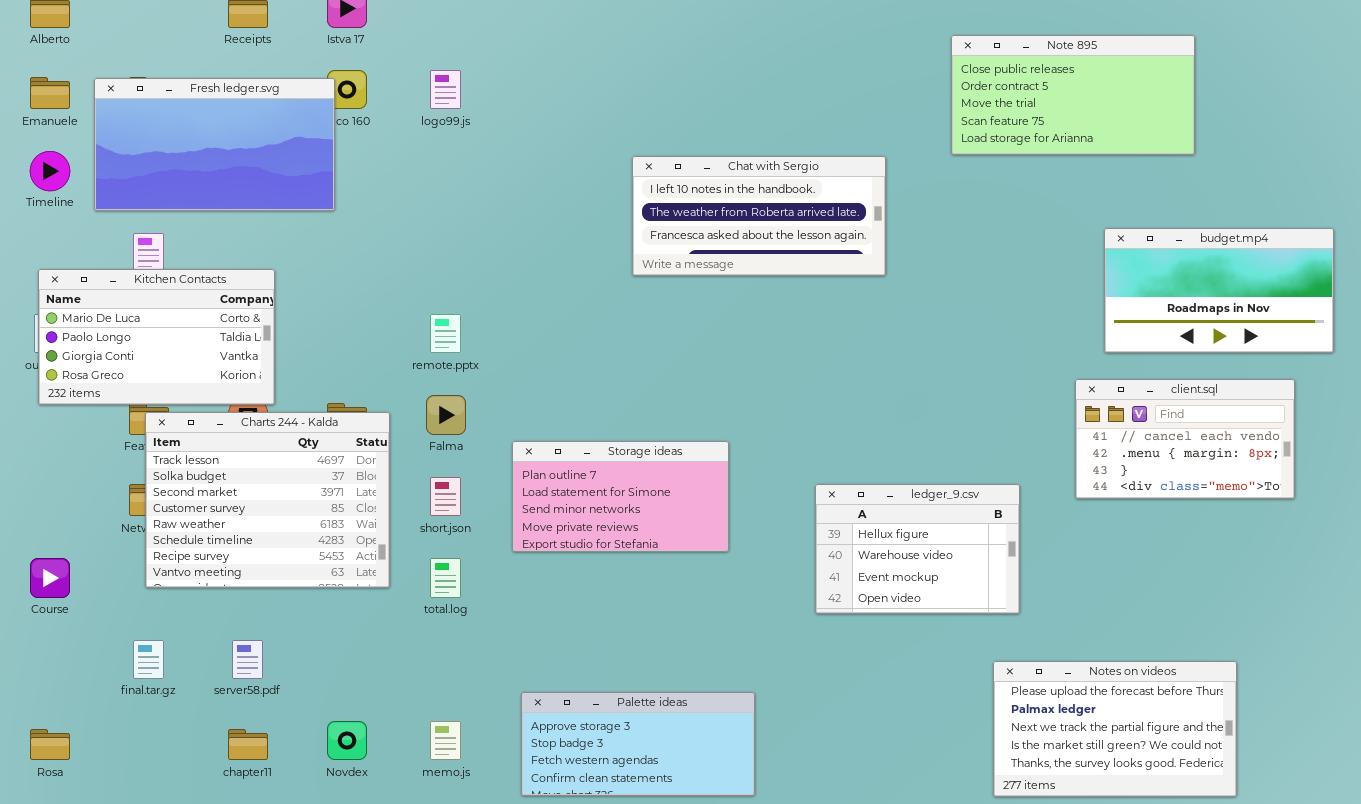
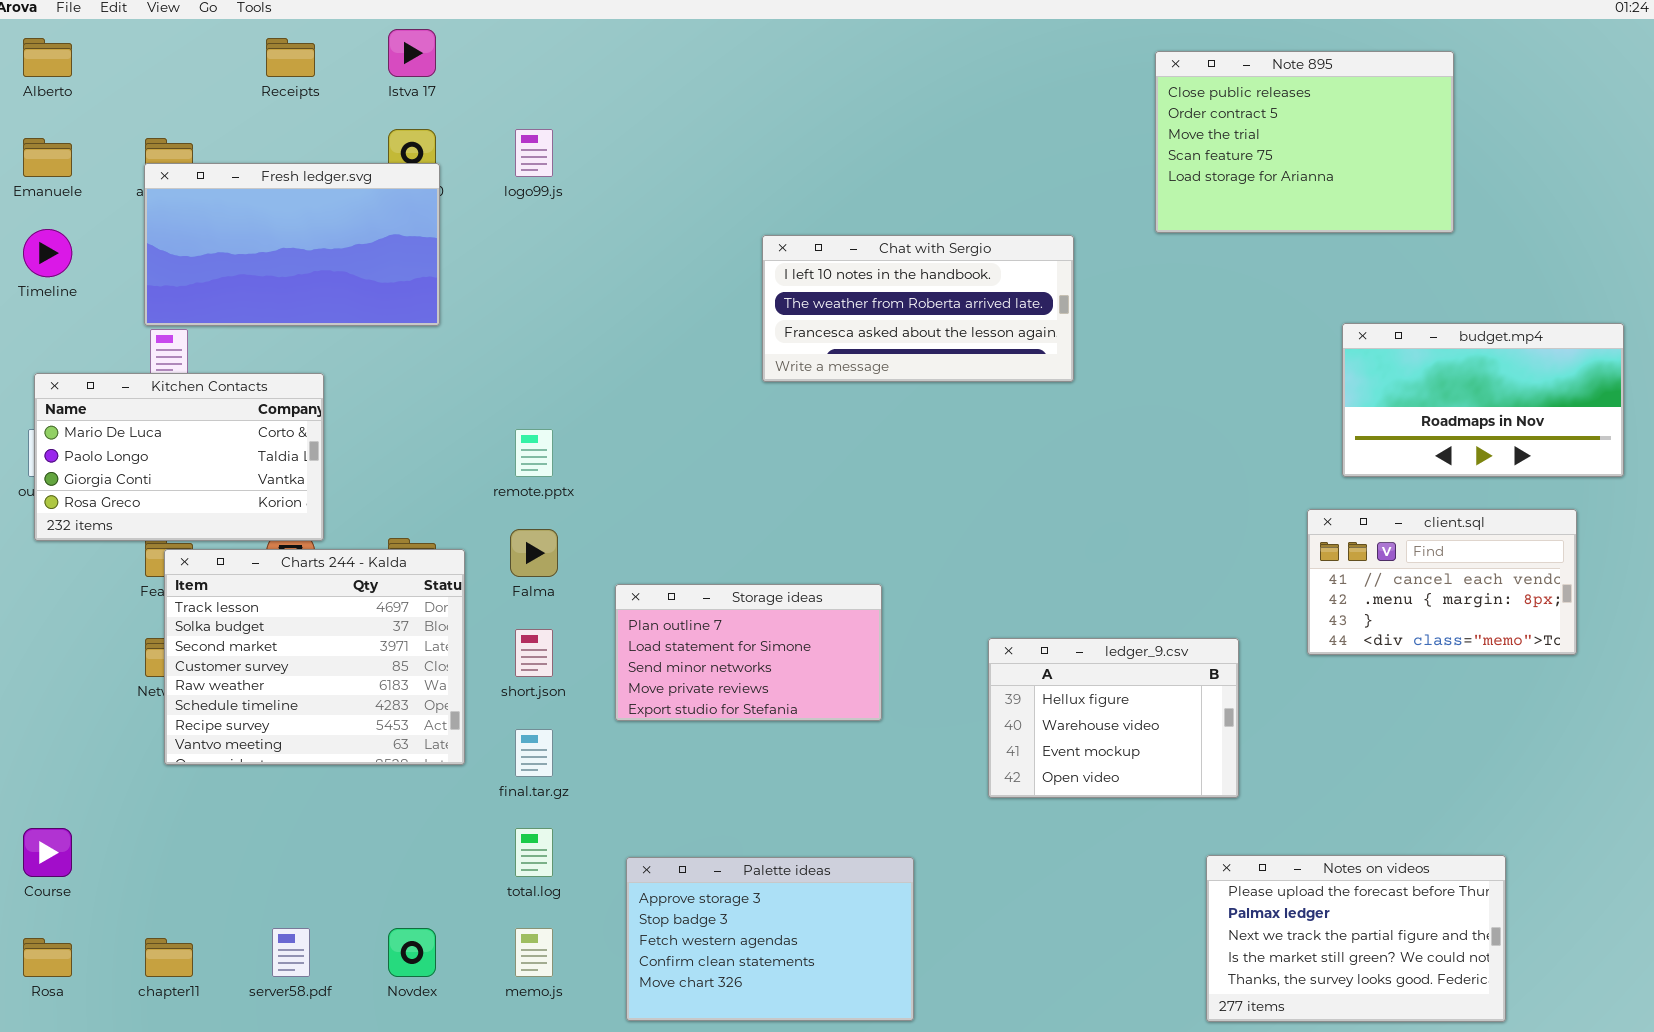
Note 895: [951,35,1195,155] -> [1155,51,1454,233], resized
Fresh ledger.svg: [94,78,335,211] -> [144,163,440,326], moved
Course: [30,558,70,598] -> [23,828,72,877], moved
total.log: [430,558,461,598] -> [515,828,553,877], moved
final.tar.gz: [133,640,164,679] -> [515,729,553,777], moved
server58.pdf: [232,640,263,679] -> [272,928,310,977], moved
Palette ideas: [521,692,755,796] -> [626,857,914,1021], resized
chapter11: [228,729,268,760] -> [145,938,193,977], moved

